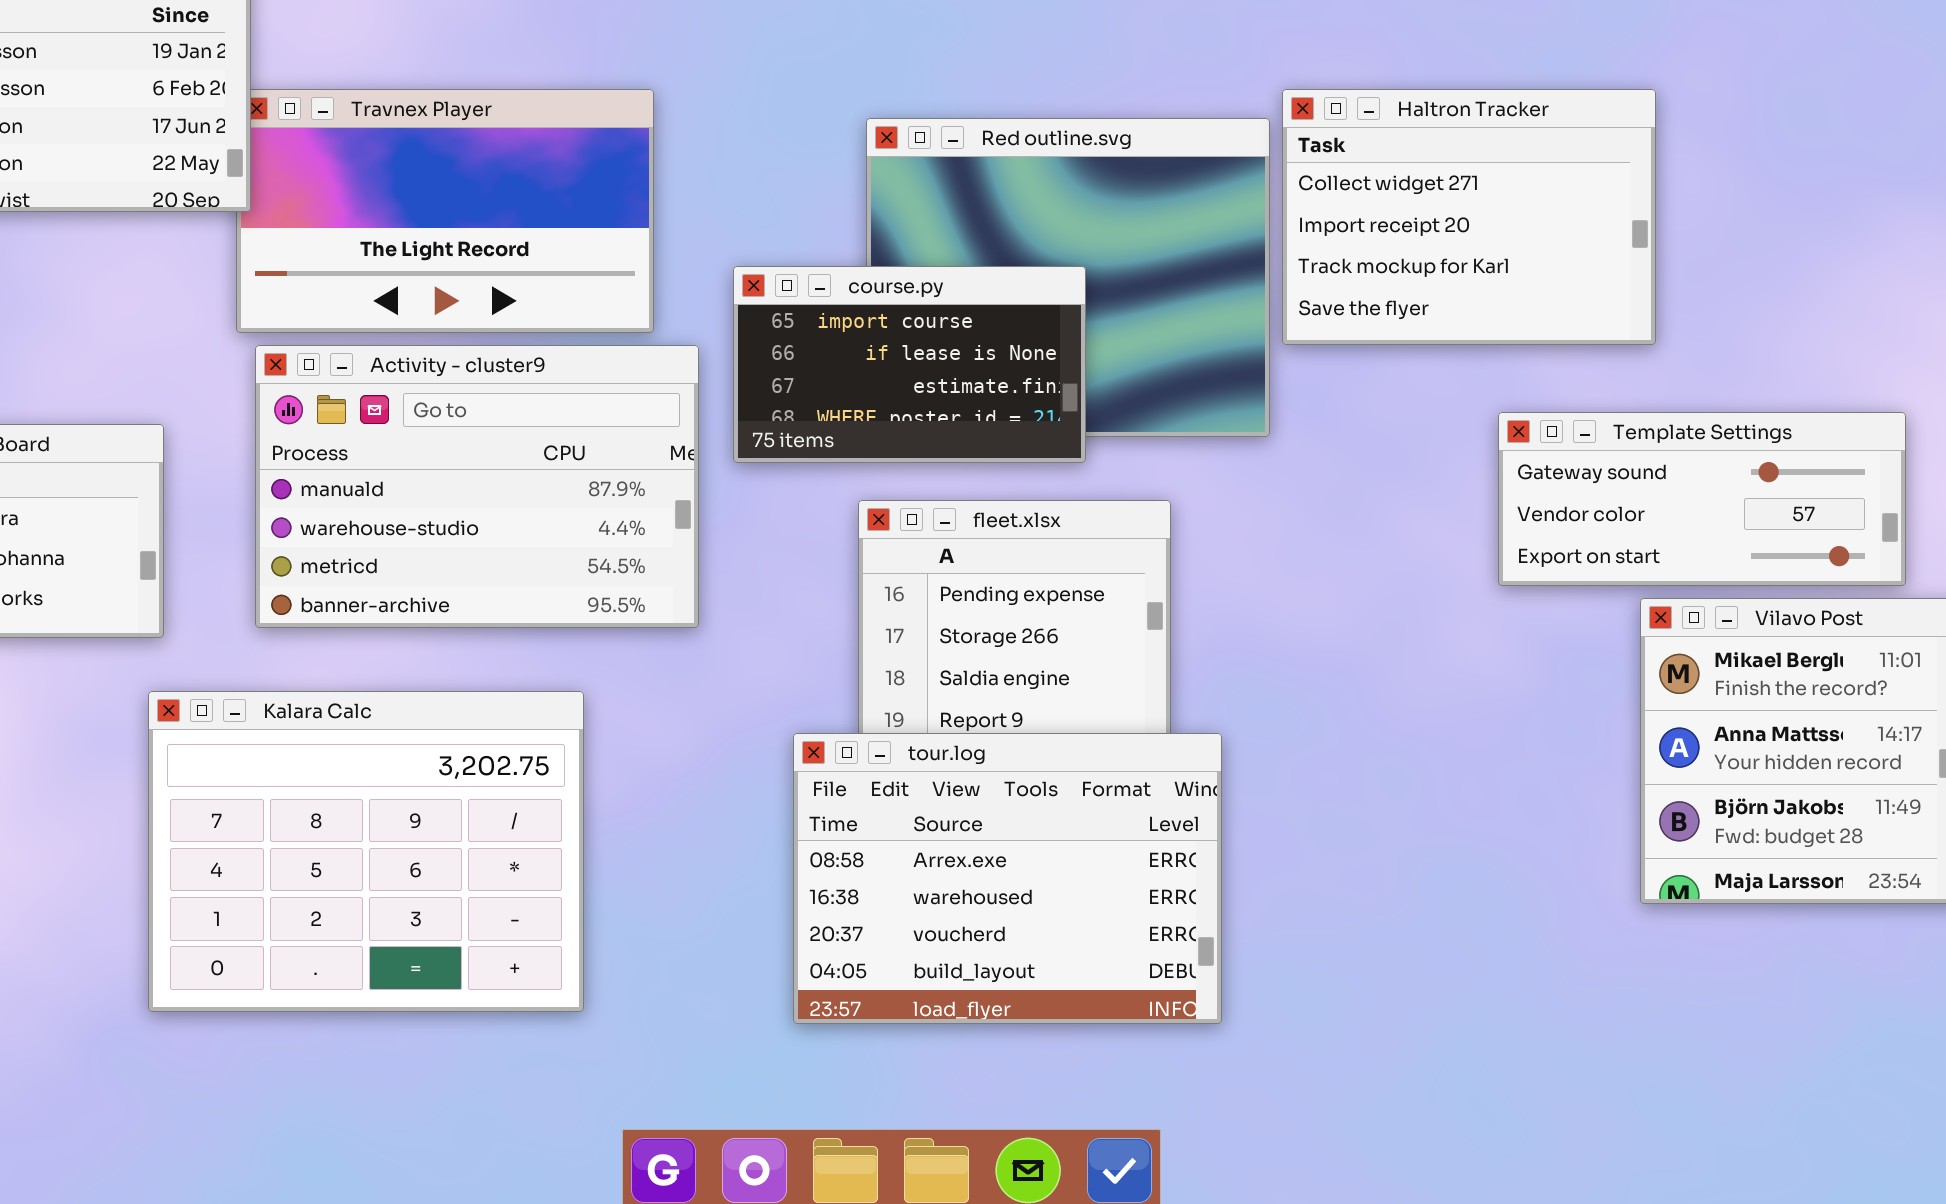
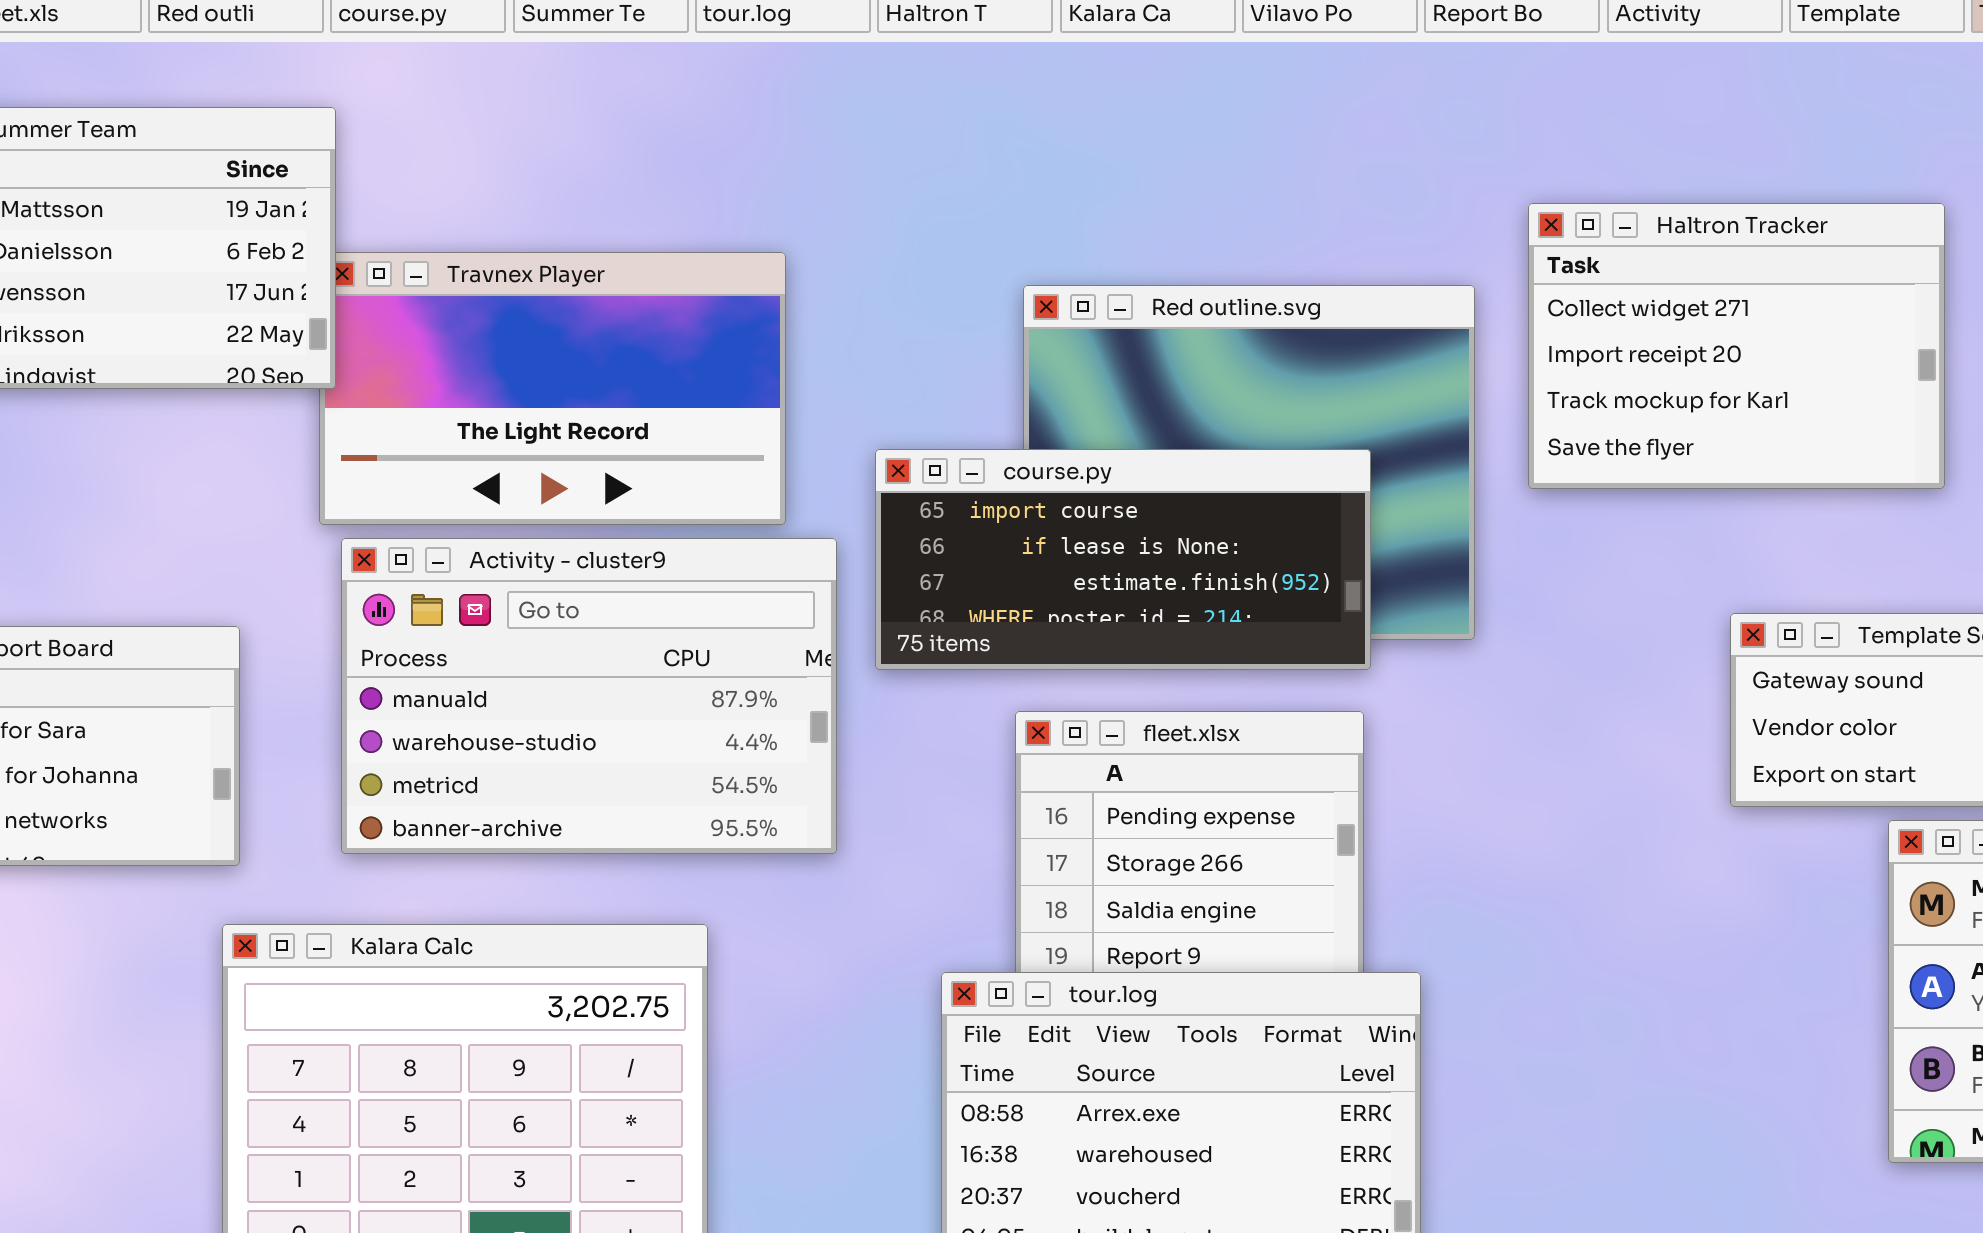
Haltron Tracker: [1282,89,1656,345] -> [1528,203,1945,489], moved
course.py: [733,266,1086,463] -> [875,449,1371,670], resized

